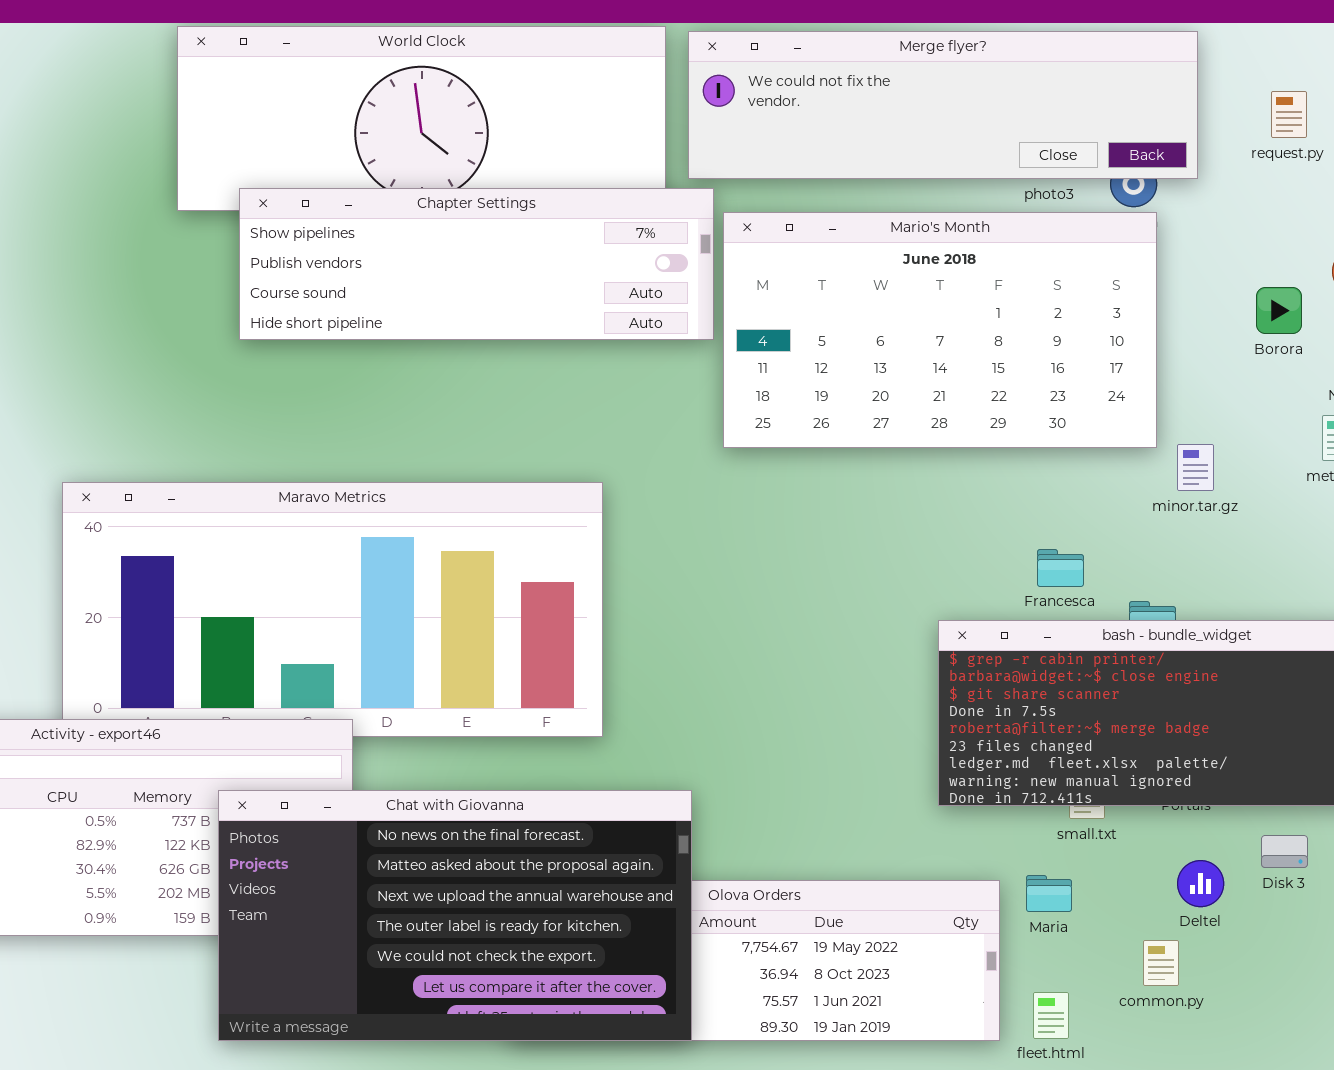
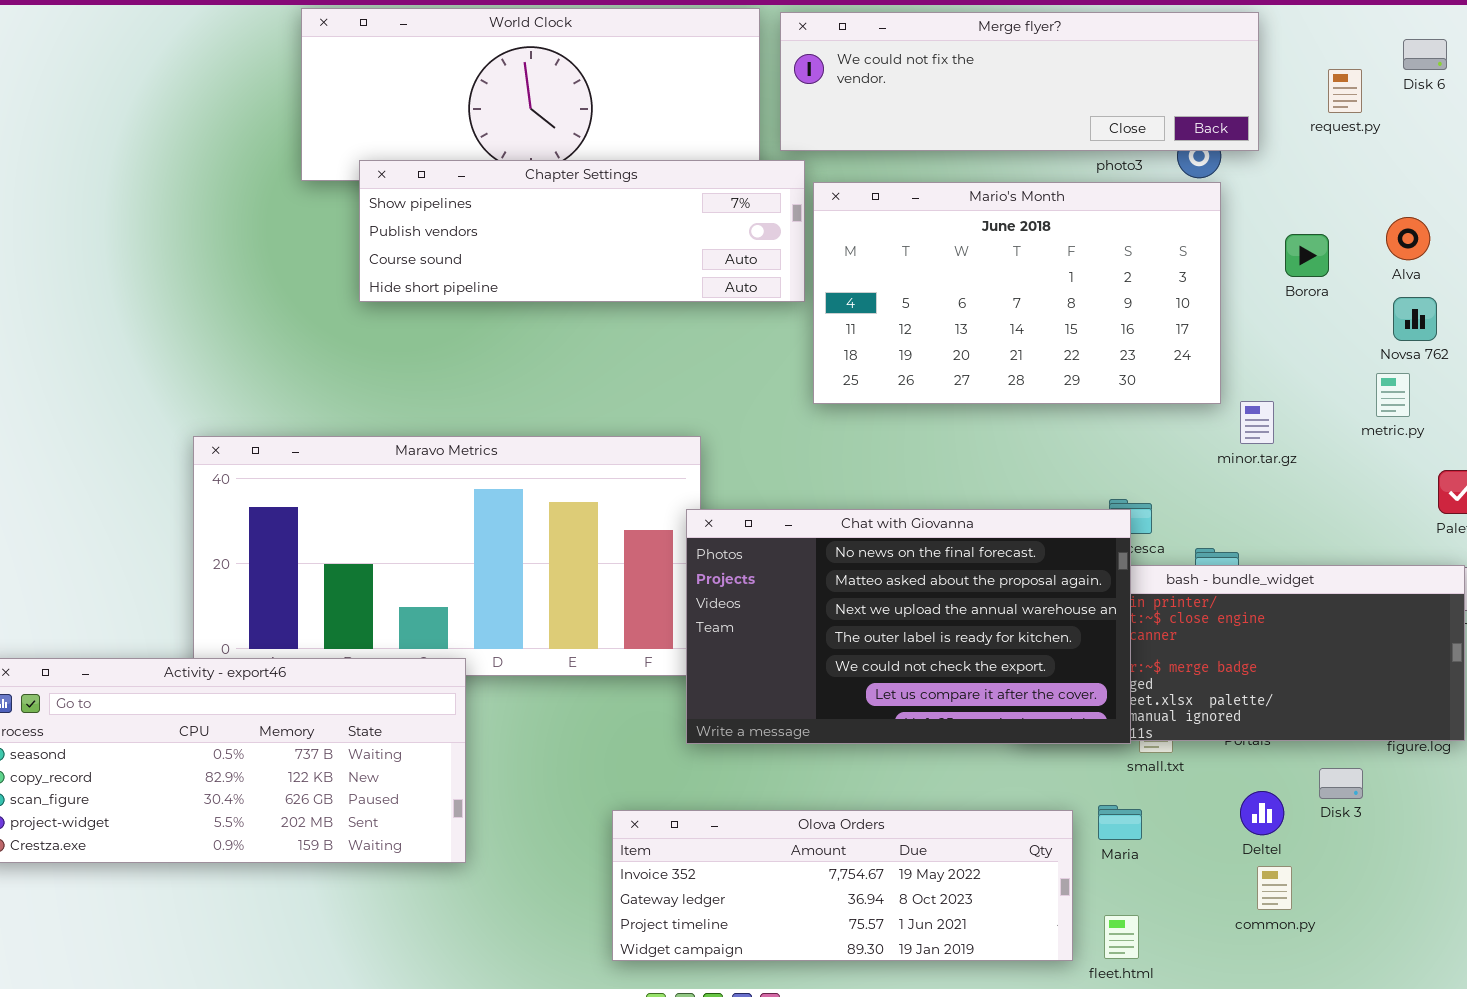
Borora: [1256,287,1302,334] -> [1285,234,1329,277], moved
Chat with Giovanna: [218,790,692,1041] -> [686,509,1131,744], moved
common.py: [1143,940,1179,986] -> [1257,866,1292,910], moved

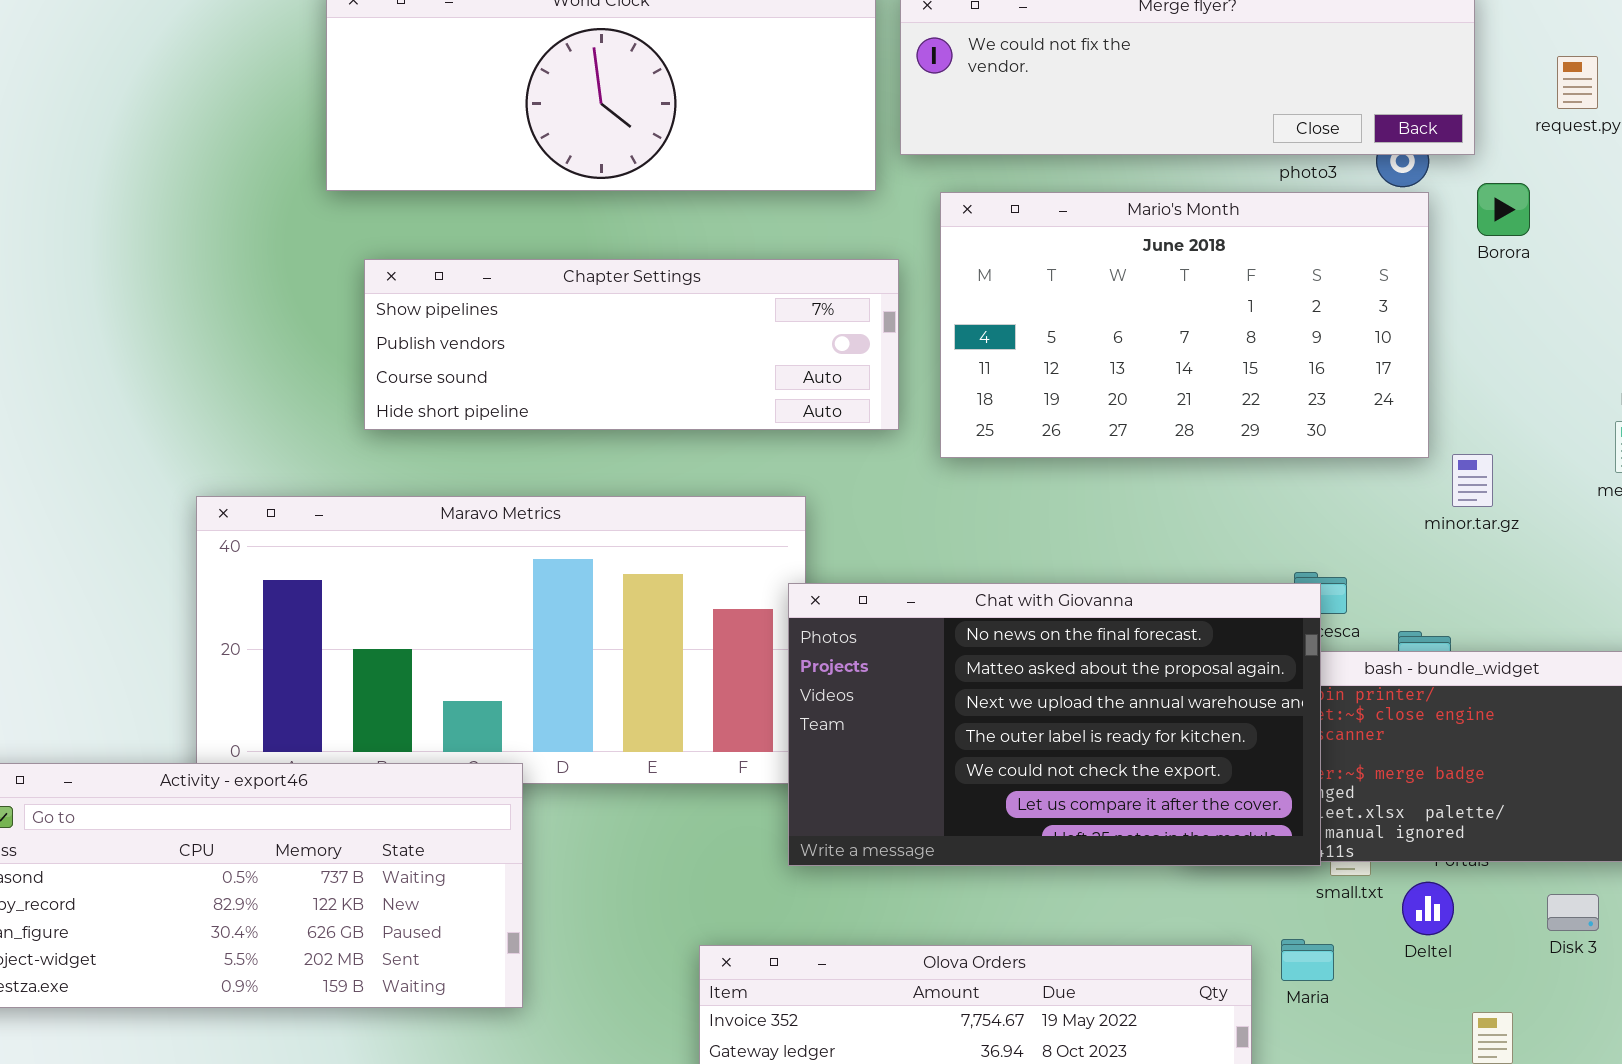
Chapter Settings: [359,160,805,302] -> [364,259,899,430], moved
Borora: [1285,234,1329,277] -> [1477,183,1530,236], moved
Deltel: [1240,791,1284,835] -> [1402,882,1454,935], moved

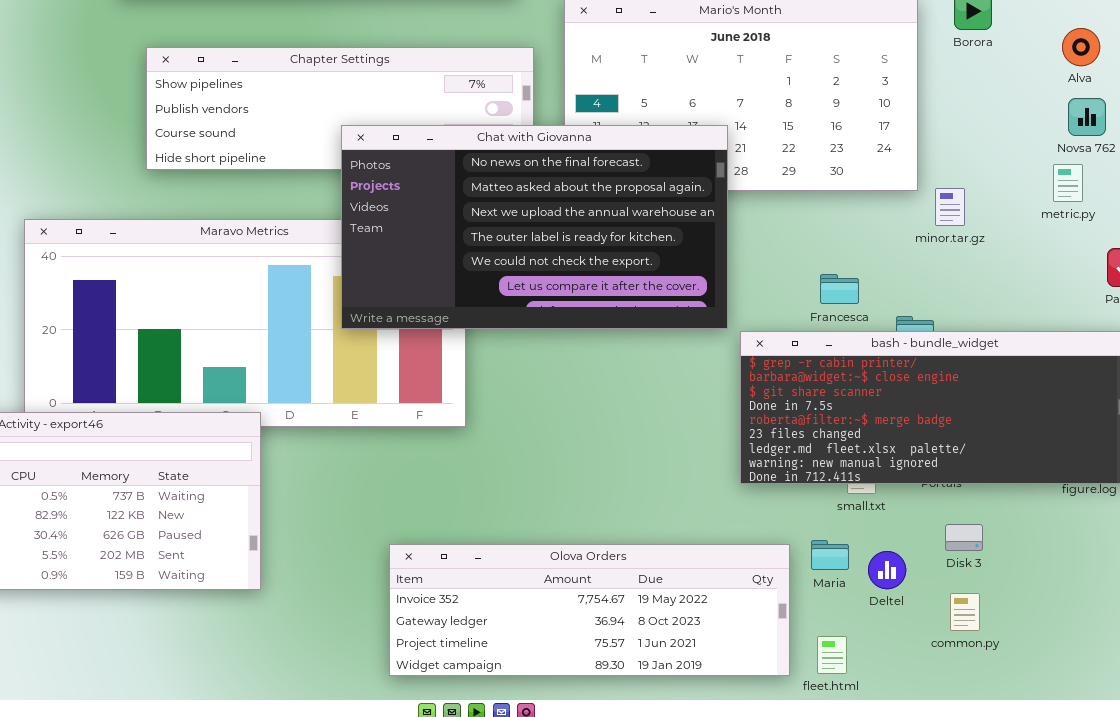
Chat with Giovanna: [788,583,1321,866] -> [341,125,728,329], moved
Deltel: [1402,882,1454,935] -> [868,551,906,589], moved
Disk 3: [1547,894,1599,931] -> [945,524,983,551], moved

